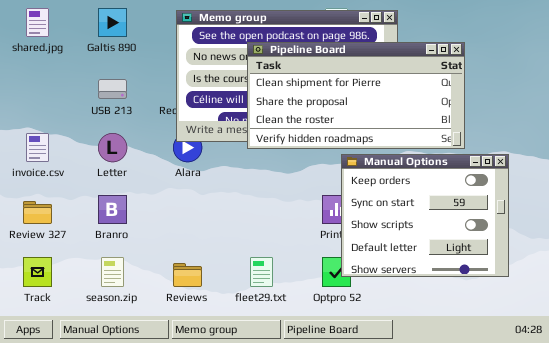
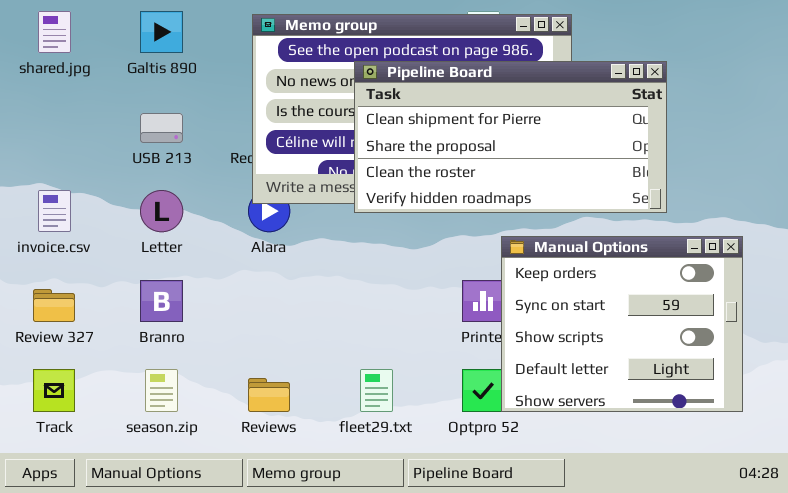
Manual Options: [341,154,509,277] -> [501,236,743,412], moved

